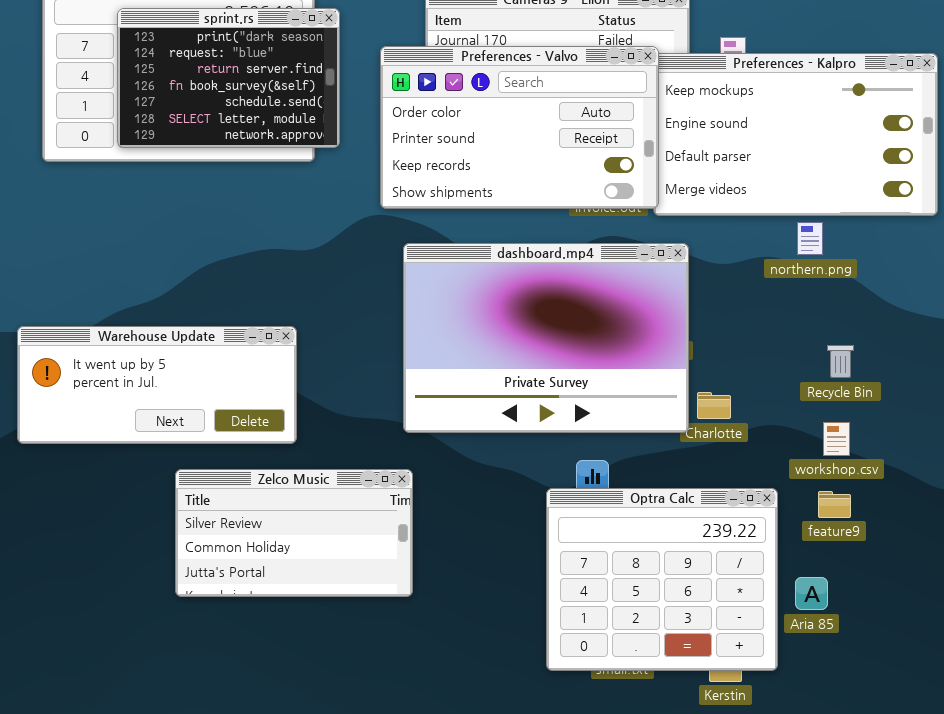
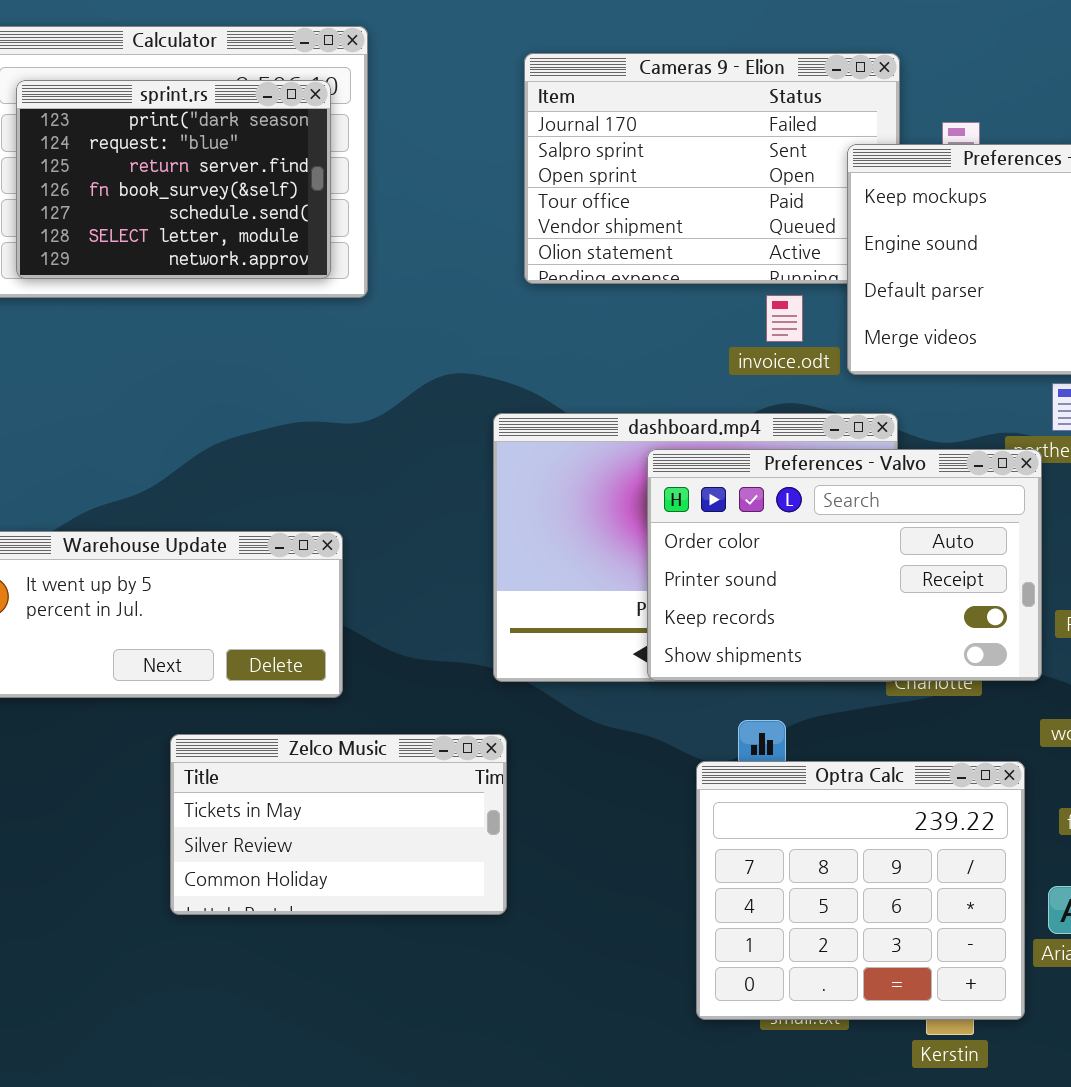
sprint.rs: [117,8,340,148] -> [16,80,331,279], moved
Preferences - Valvo: [380,46,659,209] -> [647,449,1042,681], moved
Zelco Music: [175,469,413,597] -> [170,734,507,915], scrolled up 1 row

